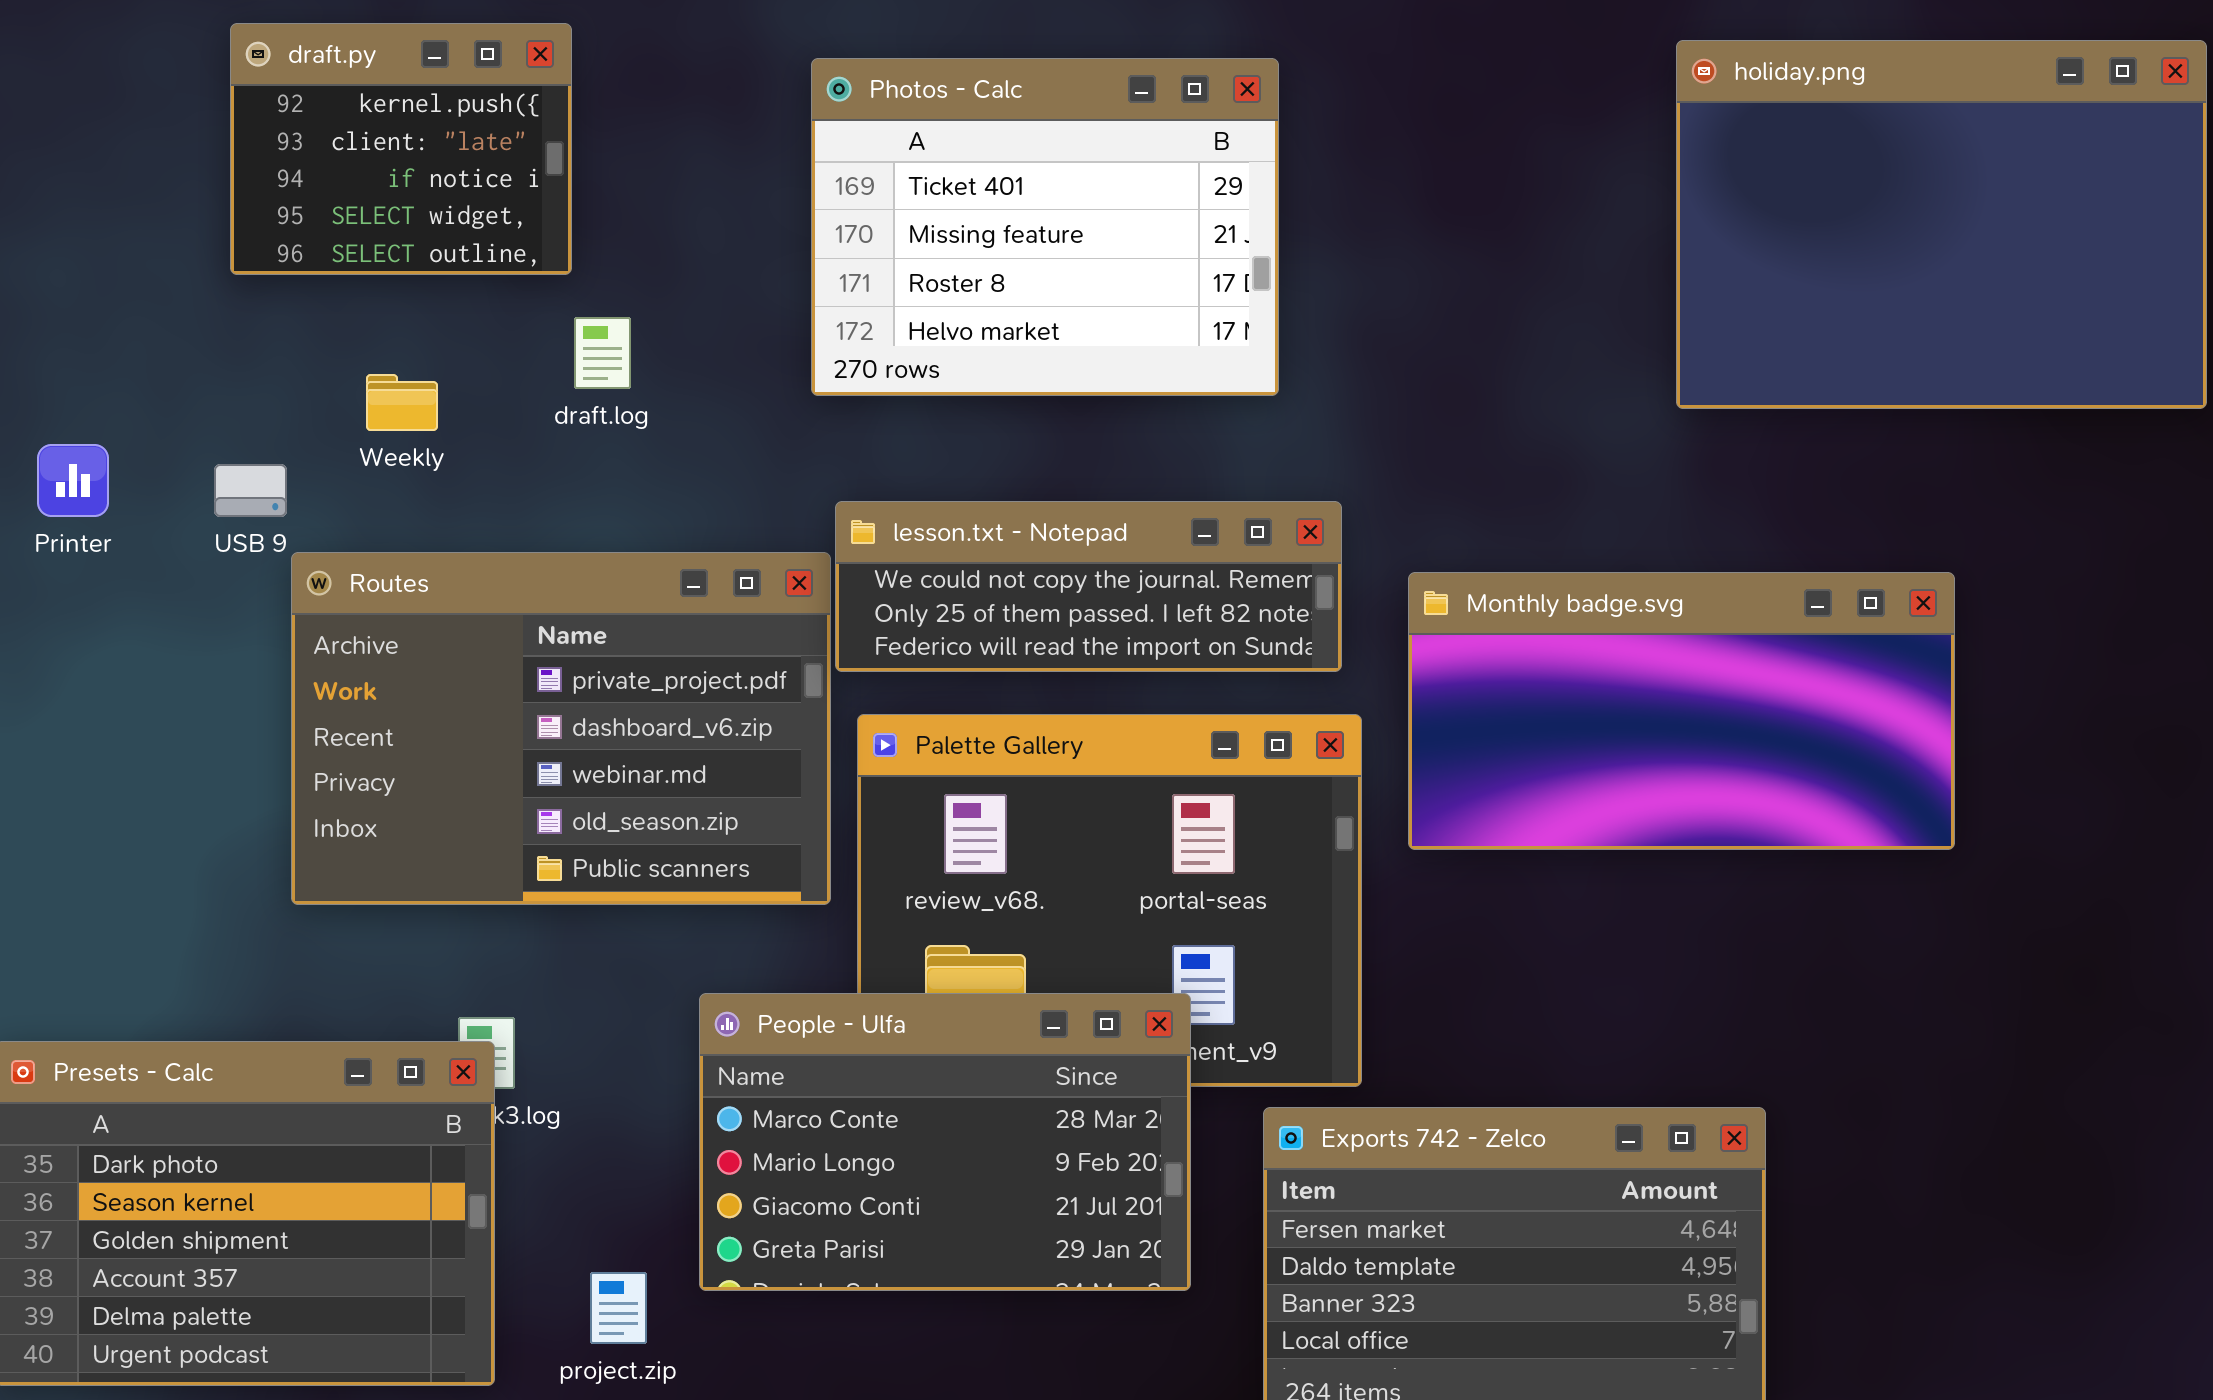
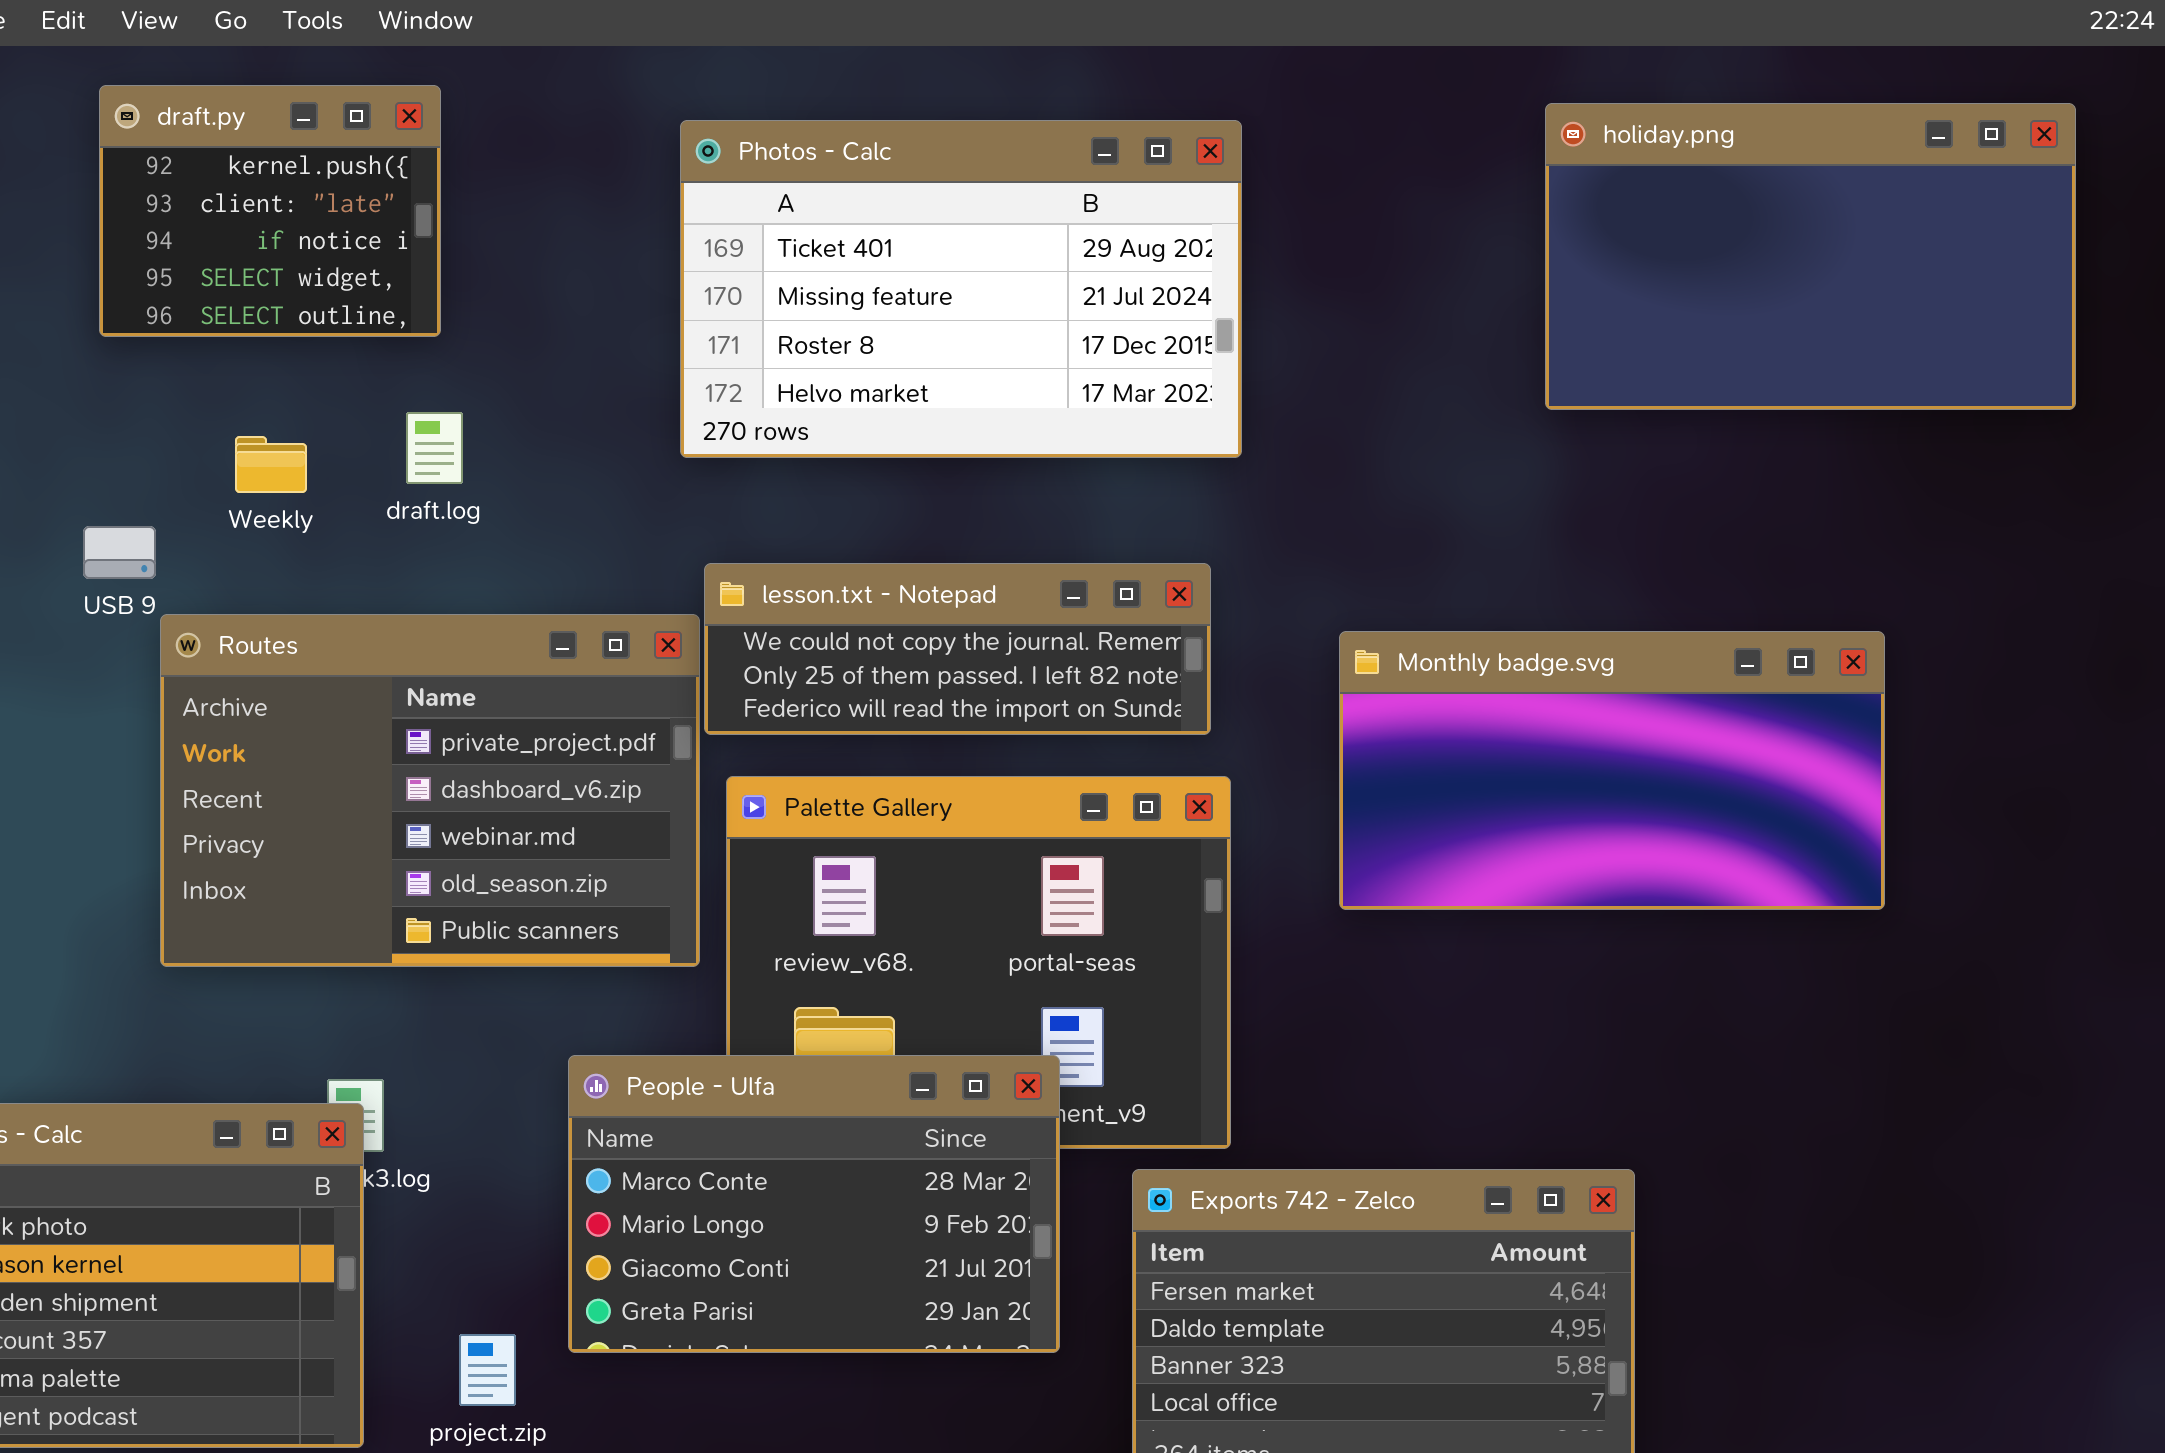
holiday.png: [1676,40,2207,409] -> [1545,103,2076,410], resized
Photos - Calc: [811,58,1279,396] -> [680,120,1242,458], resized
draft.log: [574,317,631,389] -> [406,412,463,484], moved
Monthly badge.svg: [1408,572,1955,850] -> [1339,631,1885,910], moved

